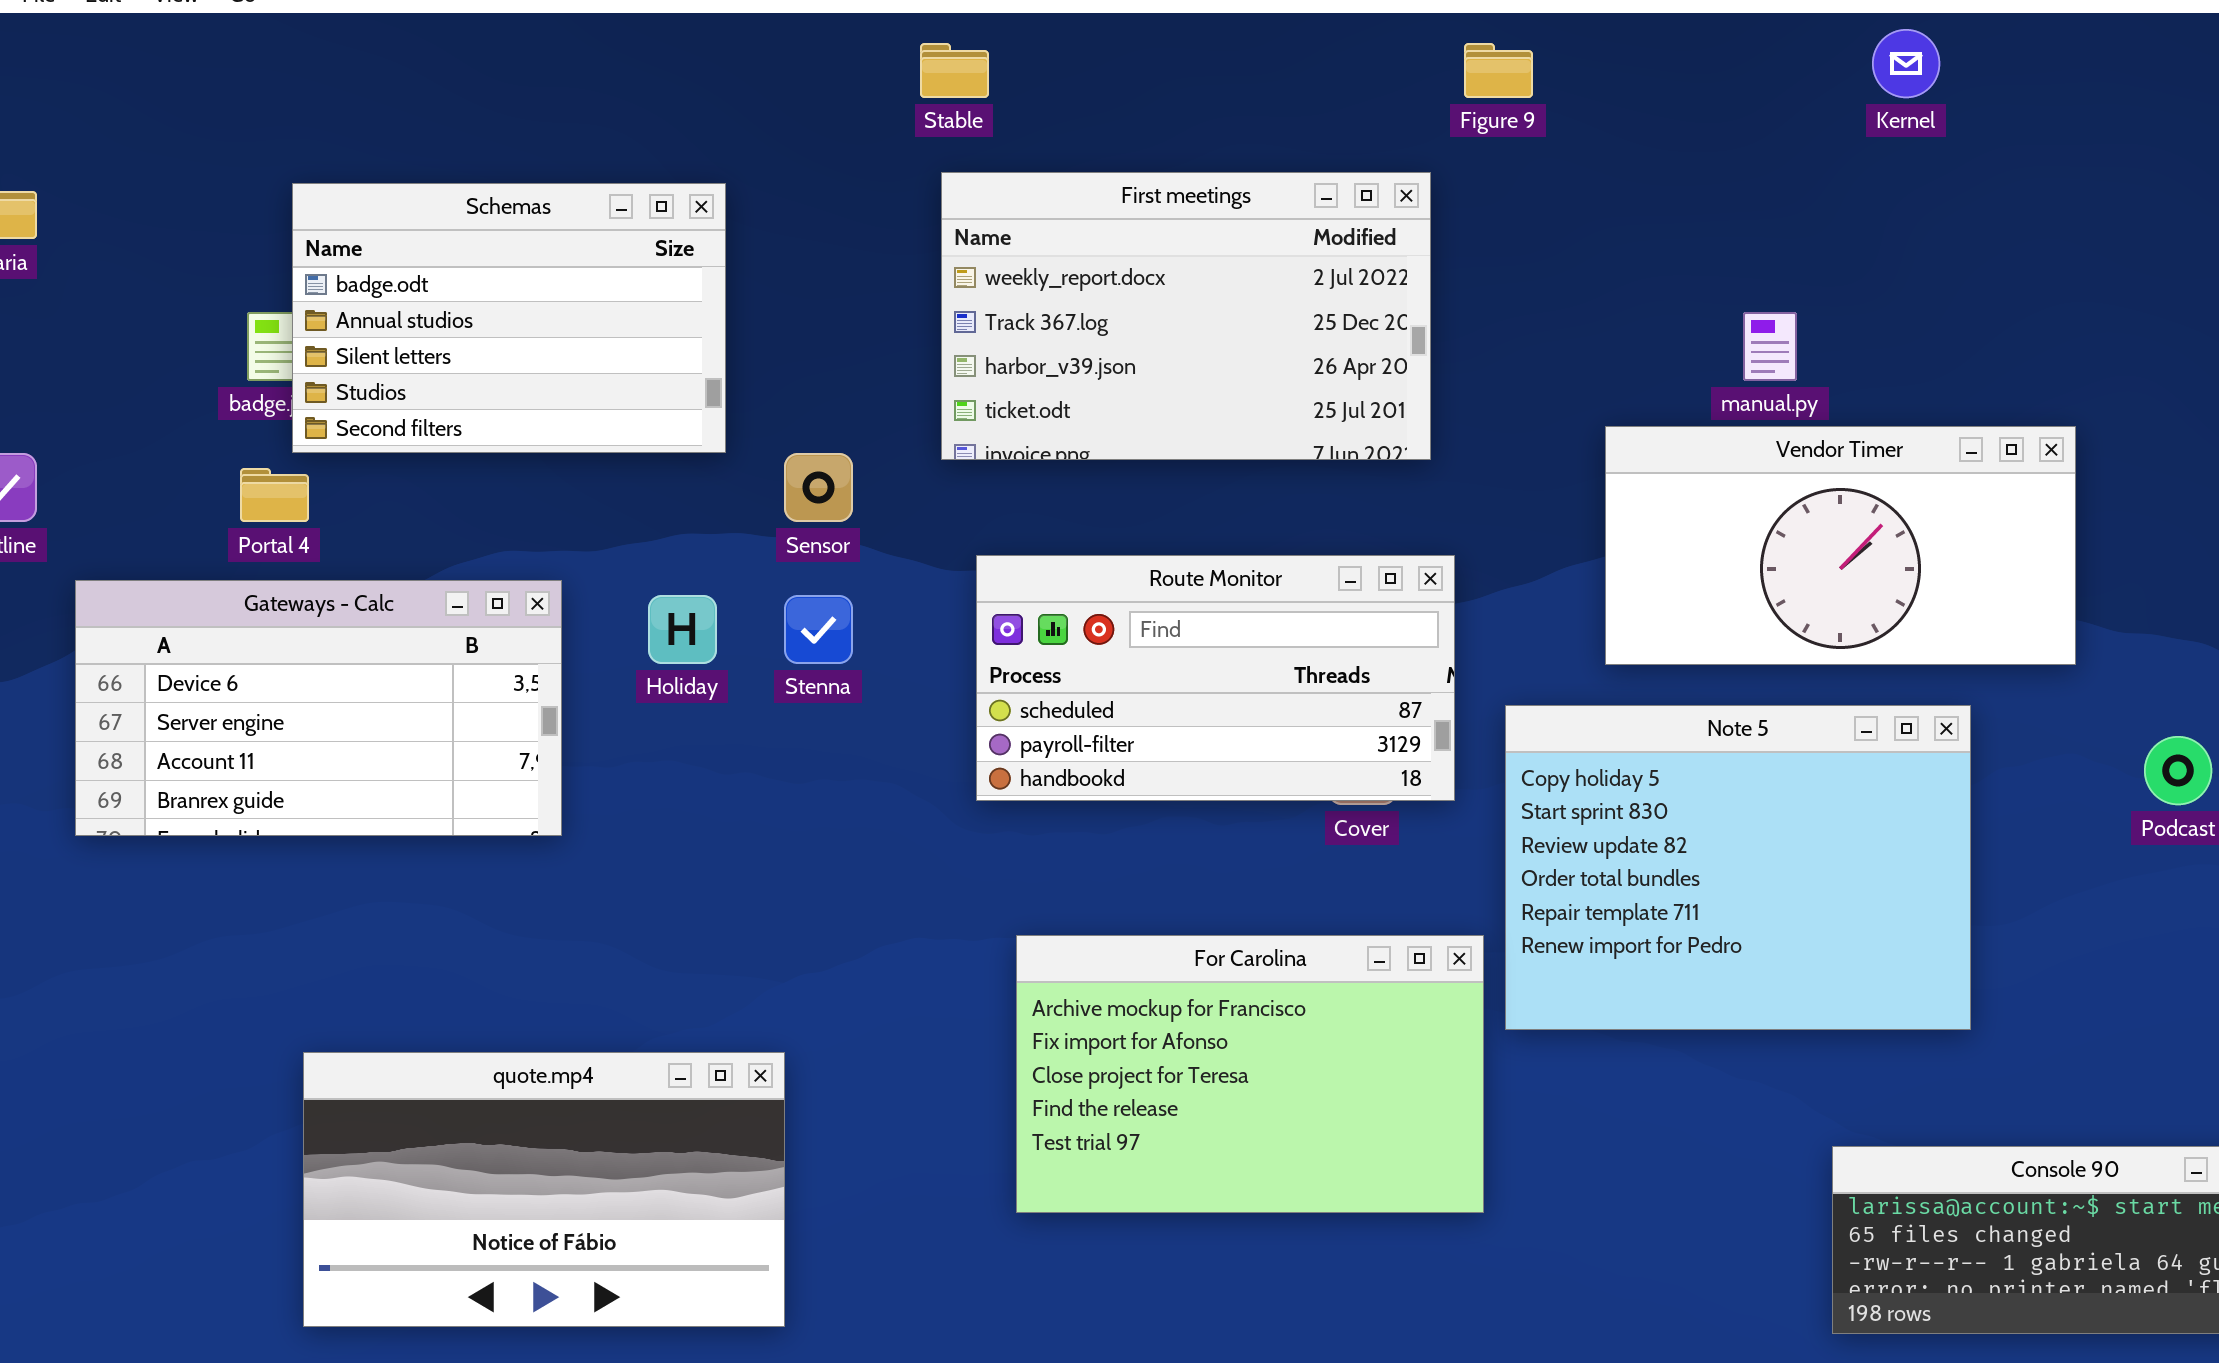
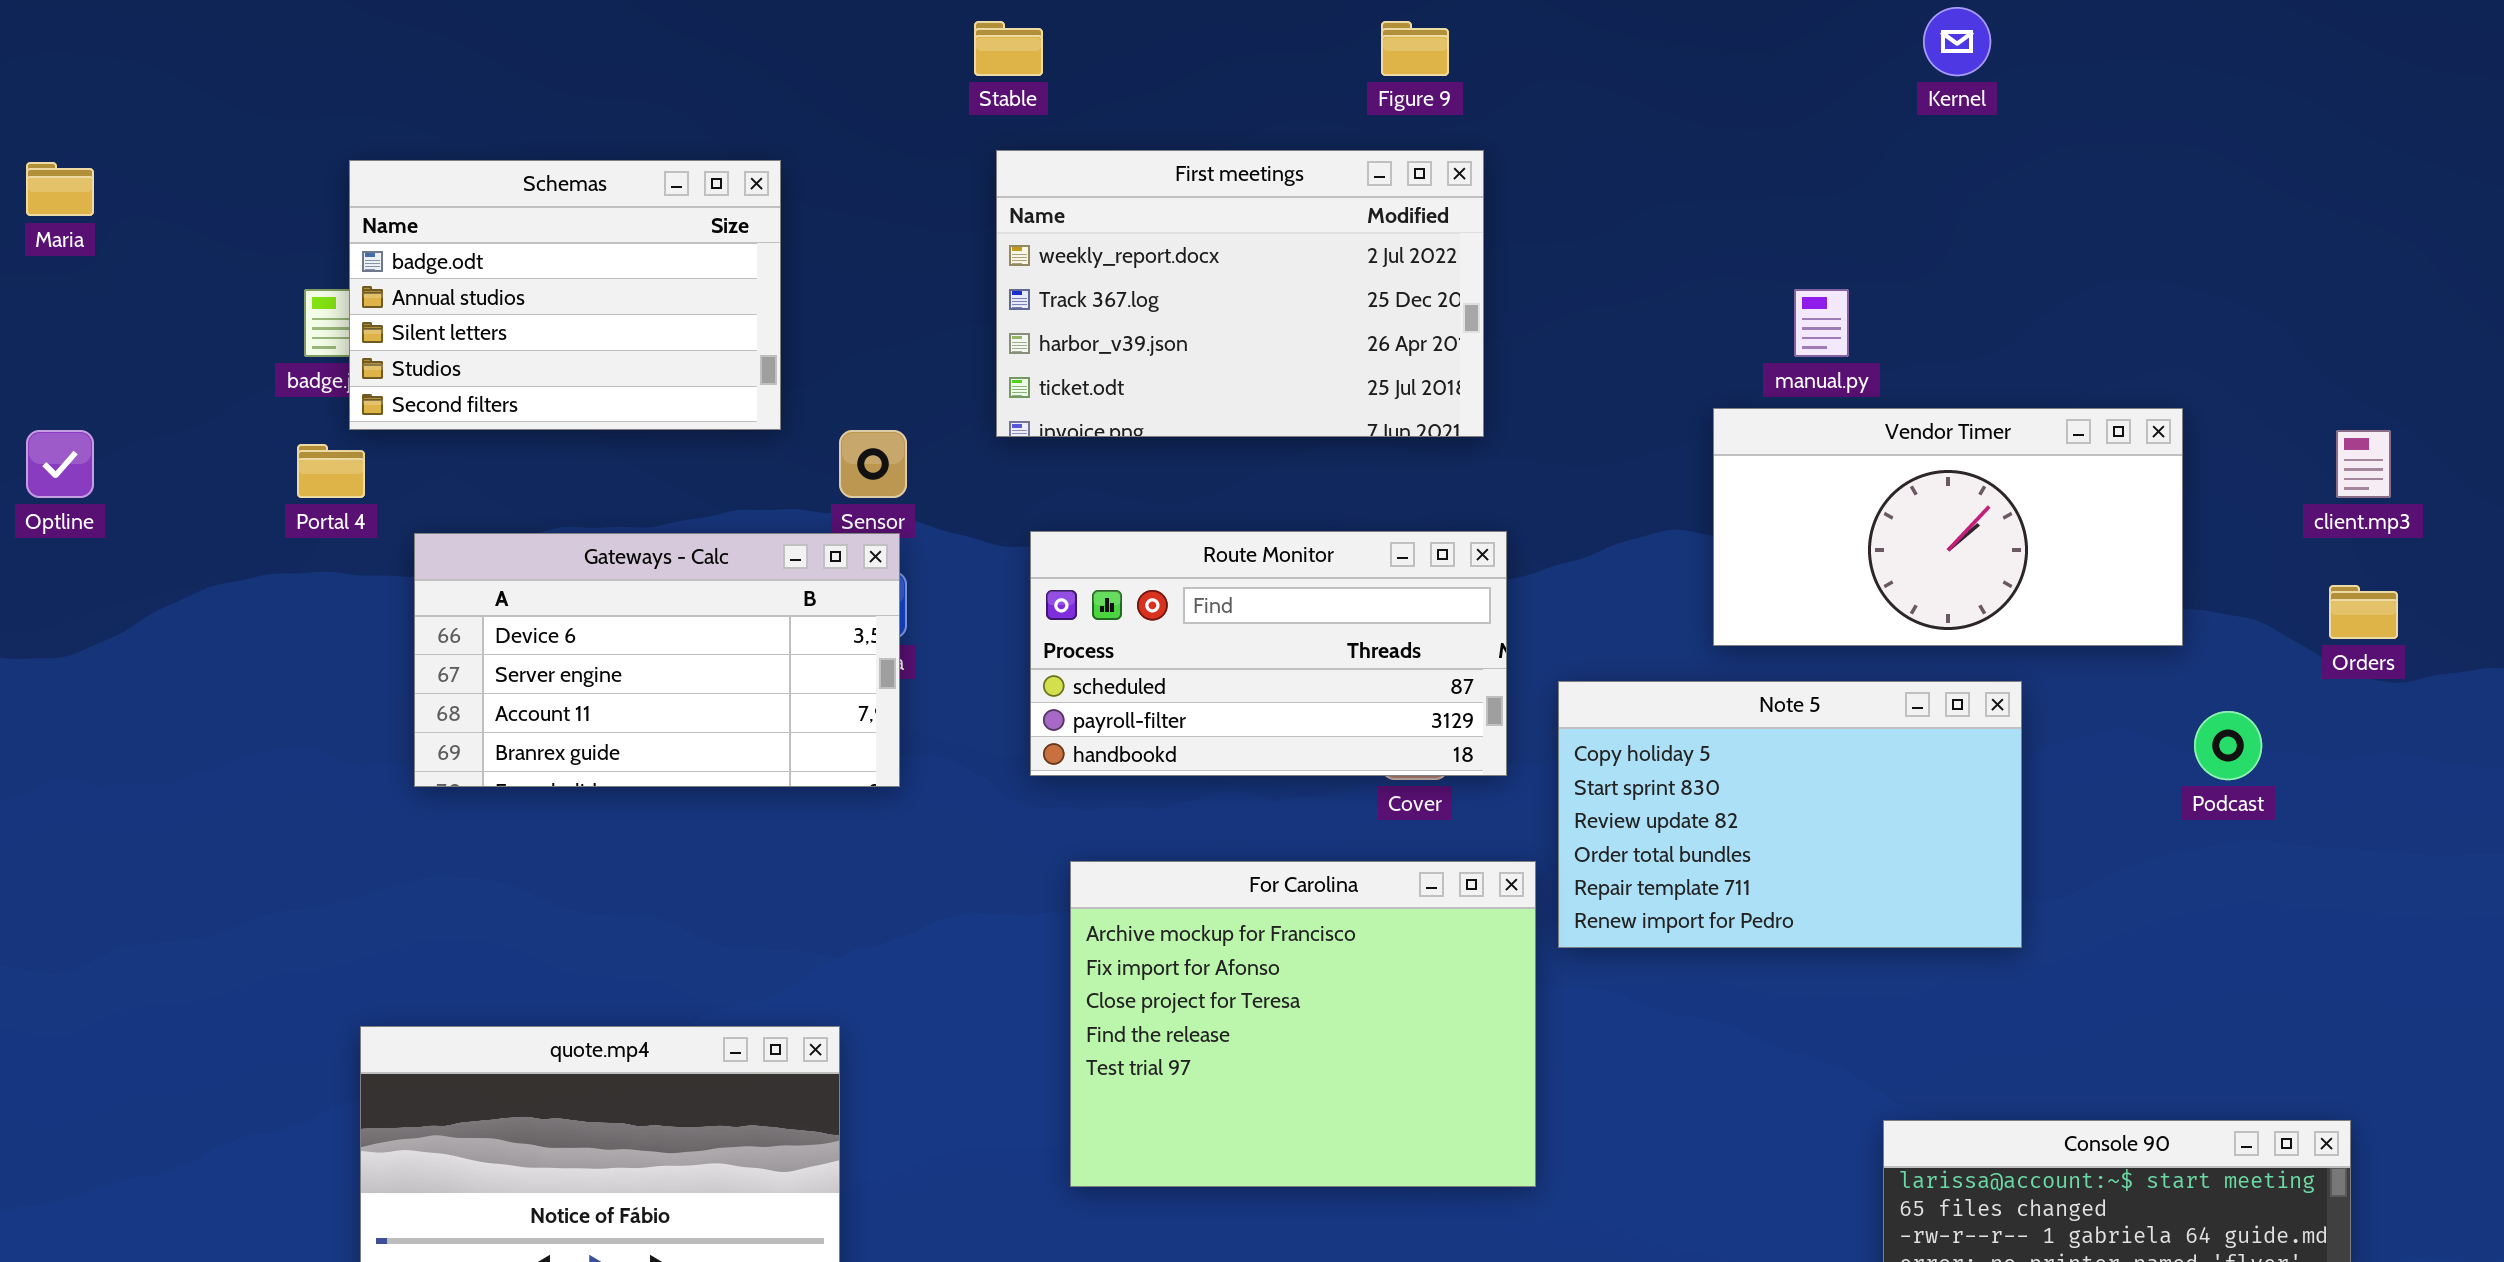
Figure 9: [1464,43,1533,98] -> [1381,21,1449,76], moved
Vendor Timer: [1605,426,2076,665] -> [1713,408,2183,646], moved
Gateways - Calc: [75,580,562,836] -> [414,533,900,787], moved
Note 5: [1505,705,1971,1030] -> [1558,681,2022,948], resized
For Carolina: [1016,935,1484,1213] -> [1070,861,1536,1187], resized

